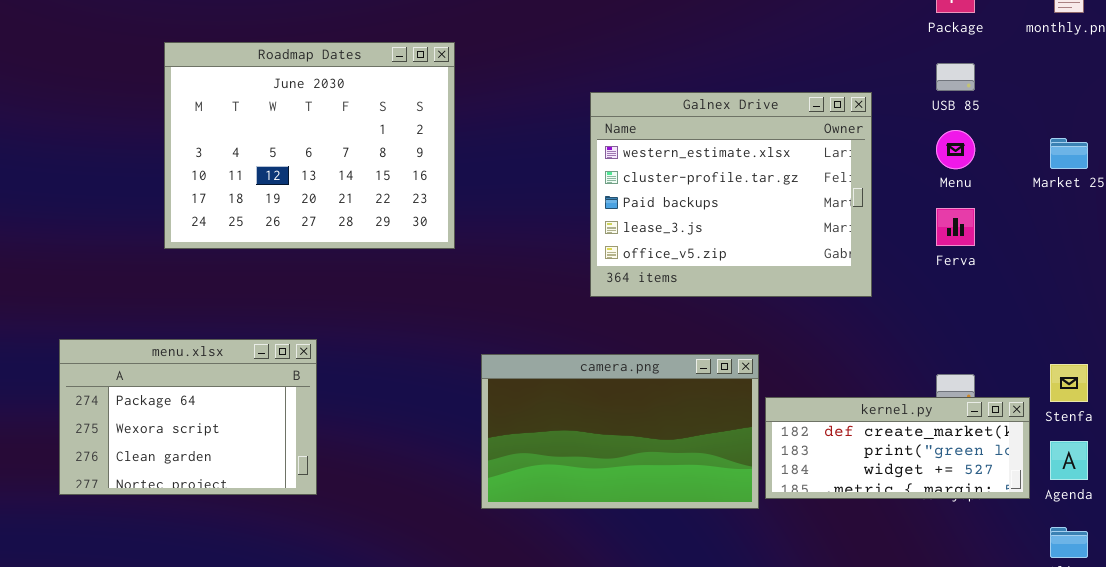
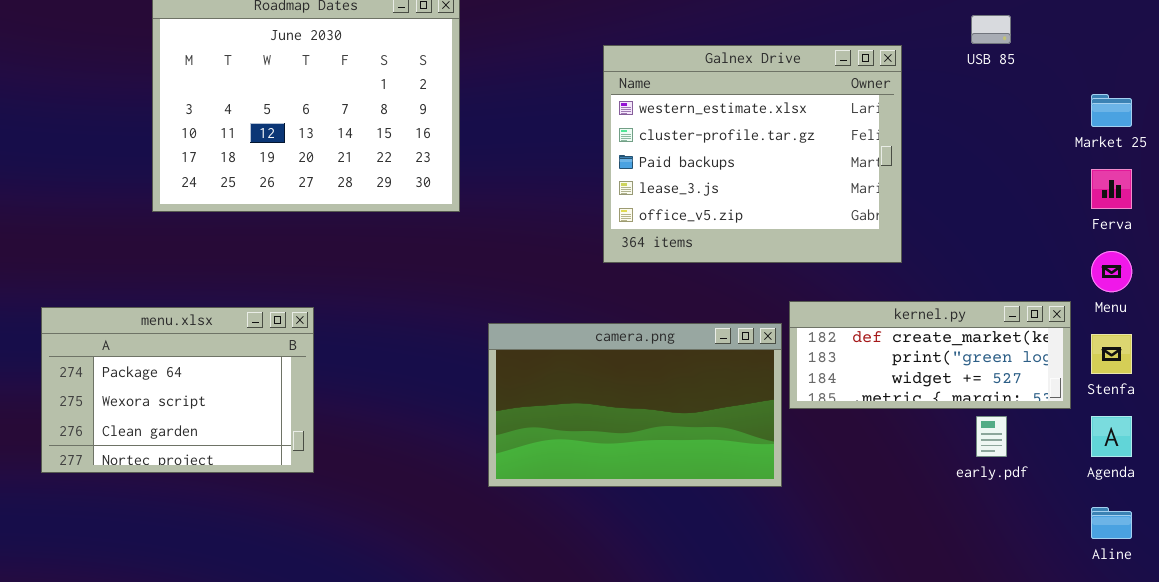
Menu: [936,130,975,169] -> [1091,251,1132,292], moved
Ferva: [936,208,975,246] -> [1091,169,1132,209], moved
kernel.py: [765,397,1030,499] -> [789,301,1071,409], moved

